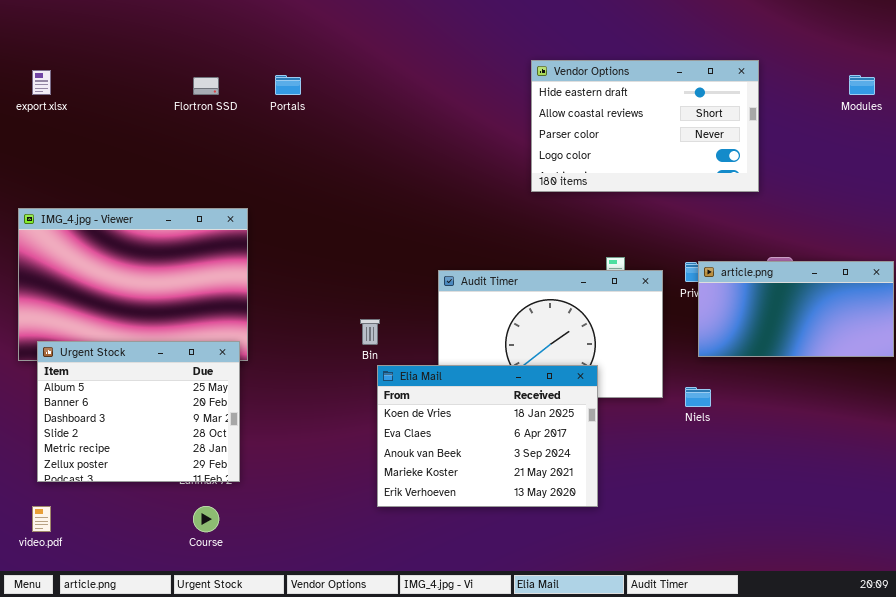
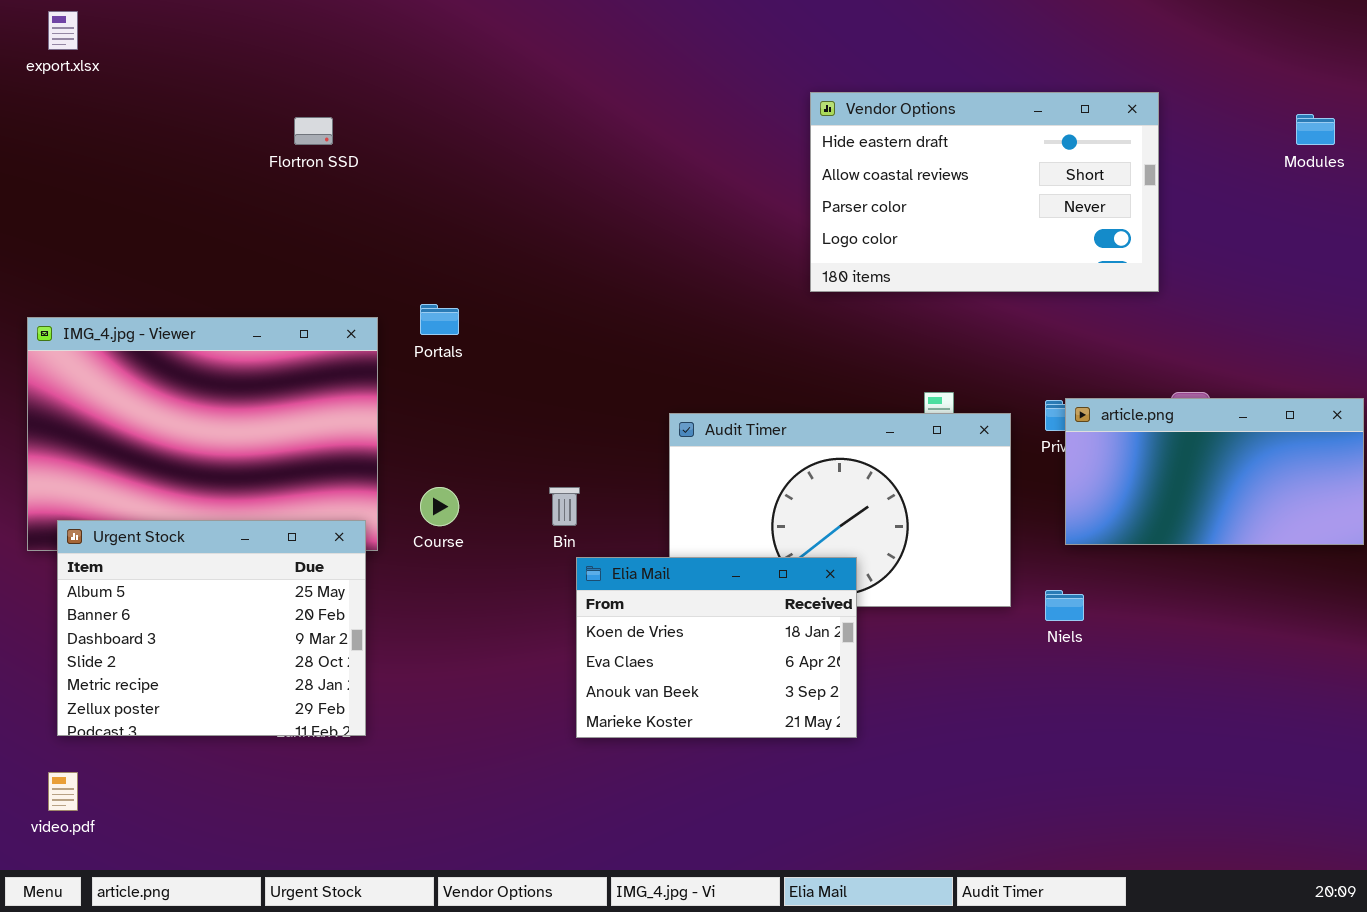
export.xlsx: [32,70,51,95] -> [48,11,78,50], moved
Portals: [275,75,301,95] -> [420,304,459,335], moved
Elia Mail: [377,365,598,507] -> [576,557,857,738], resized
Course: [193,506,219,532] -> [420,487,459,526], moved

